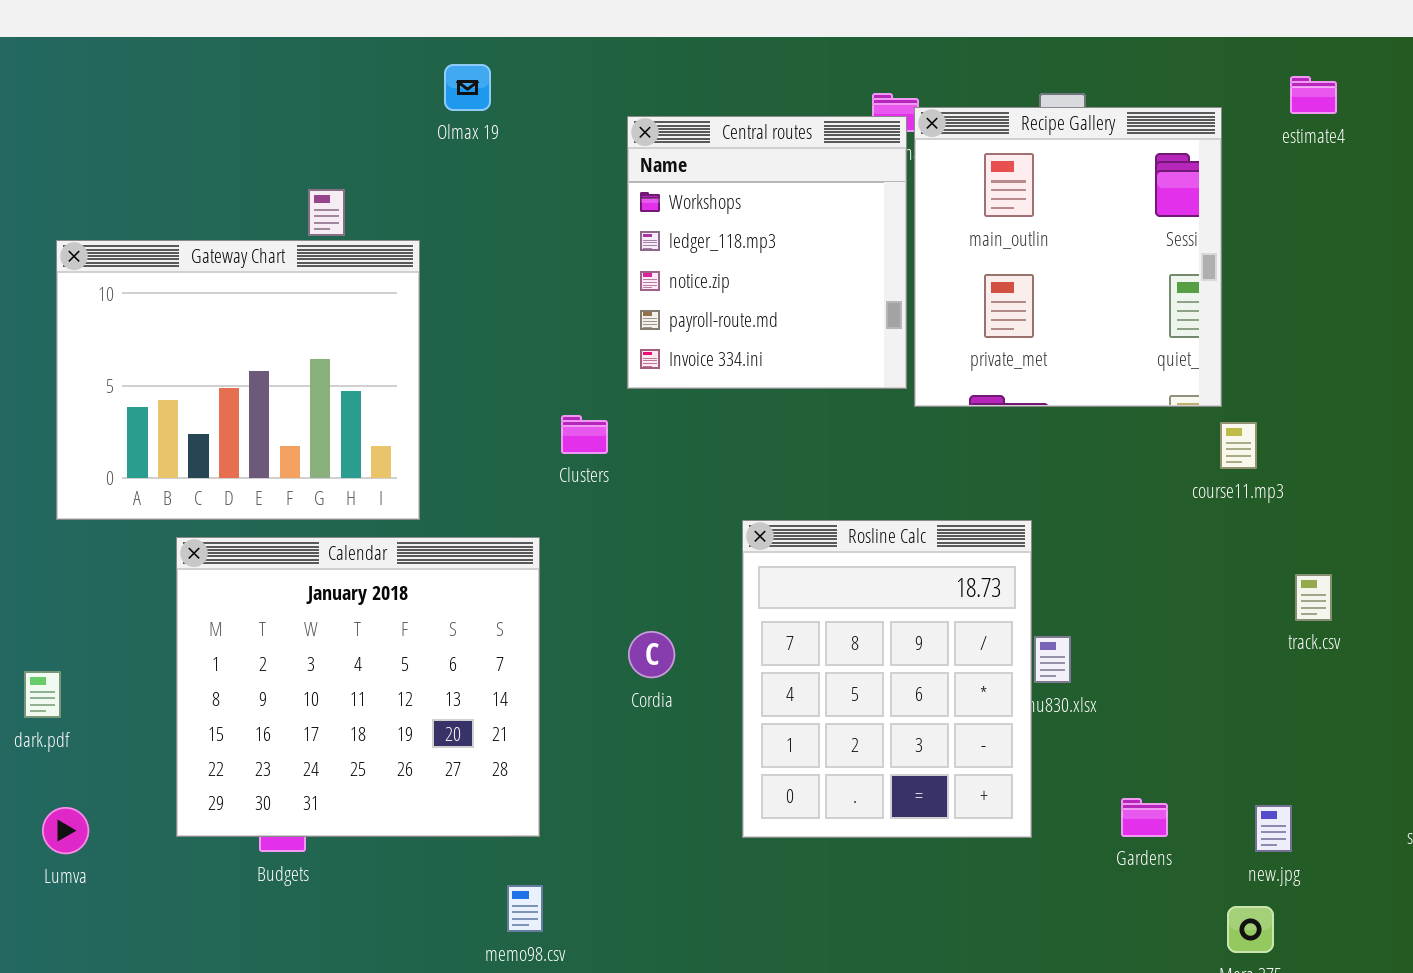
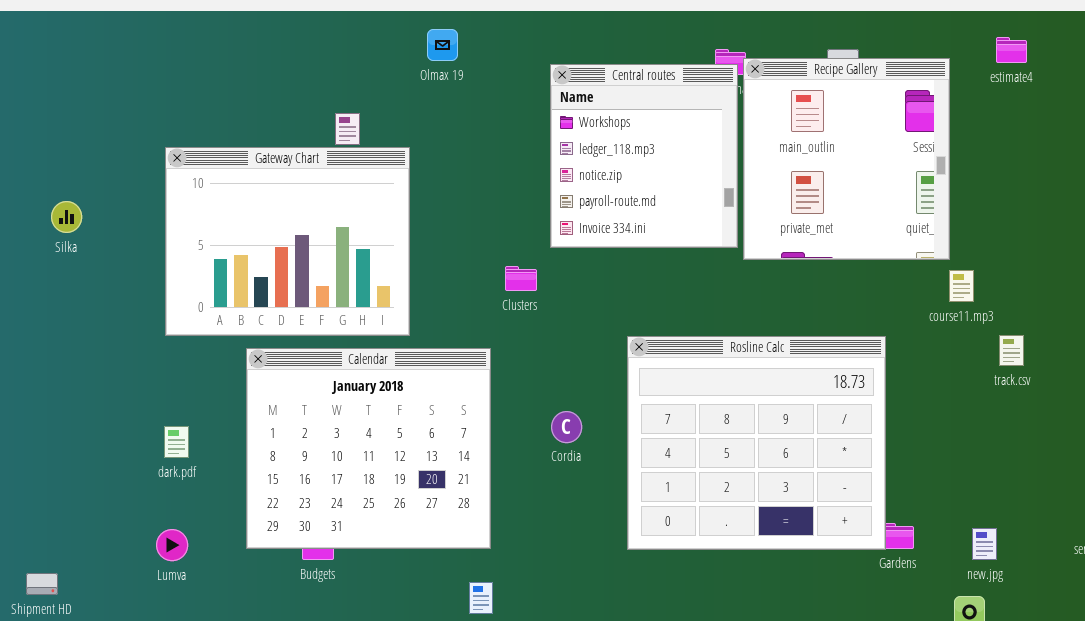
Rosline Calc: [742,520,1032,838] -> [627,336,886,550], resized
track.csv: [1295,574,1332,621] -> [999,335,1024,366], moved
dark.pdf: [24,671,61,718] -> [164,426,189,458], moved

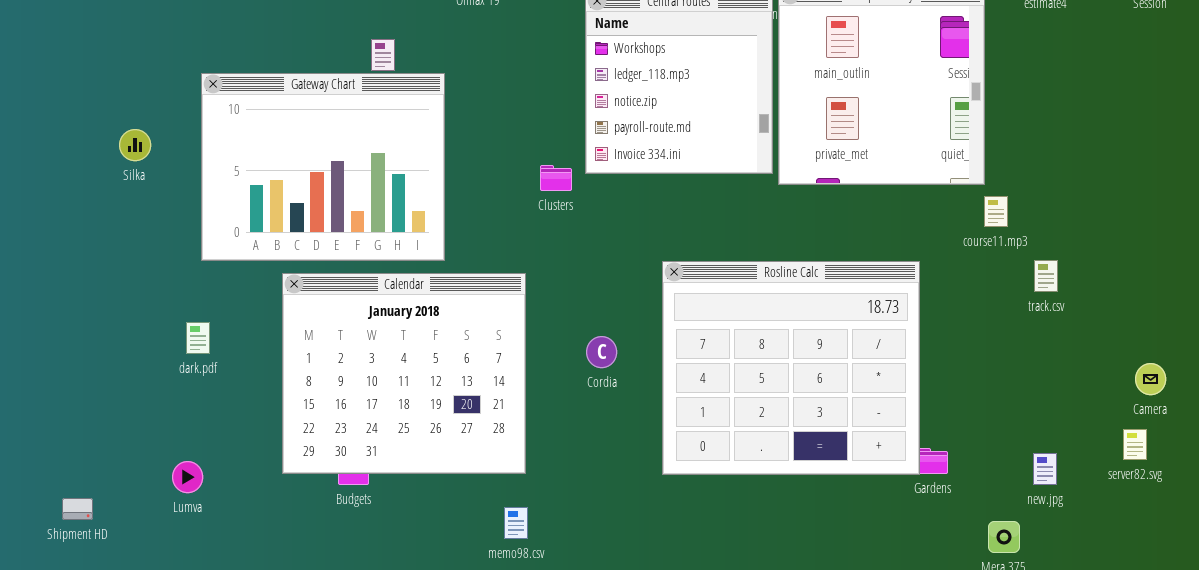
Silka: [51,201,82,233] -> [119,129,151,161], moved
Clusters: [505,266,537,291] -> [540,165,572,191], moved
dark.pdf: [164,426,189,458] -> [186,322,210,354], moved
new.jpg: [972,528,997,560] -> [1033,453,1057,485], moved
Lumva: [156,529,188,561] -> [172,461,203,493], moved

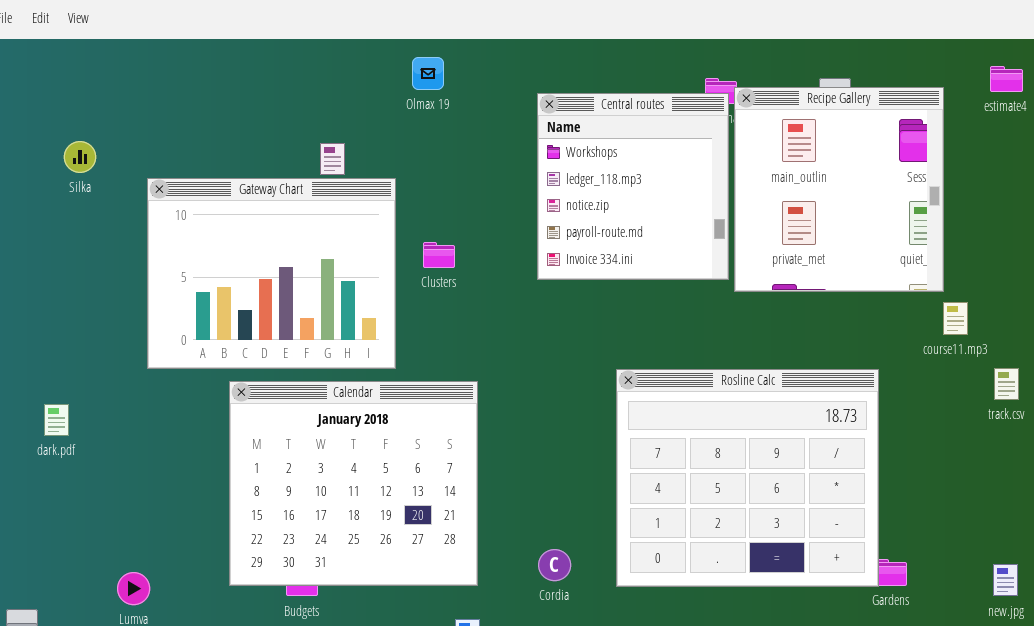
Silka: [119,129,151,161] -> [64,141,96,173], moved
Clusters: [540,165,572,191] -> [423,242,455,268], moved
dark.pdf: [186,322,210,354] -> [44,404,69,436], moved
Cordia: [586,336,617,368] -> [538,549,571,581], moved

